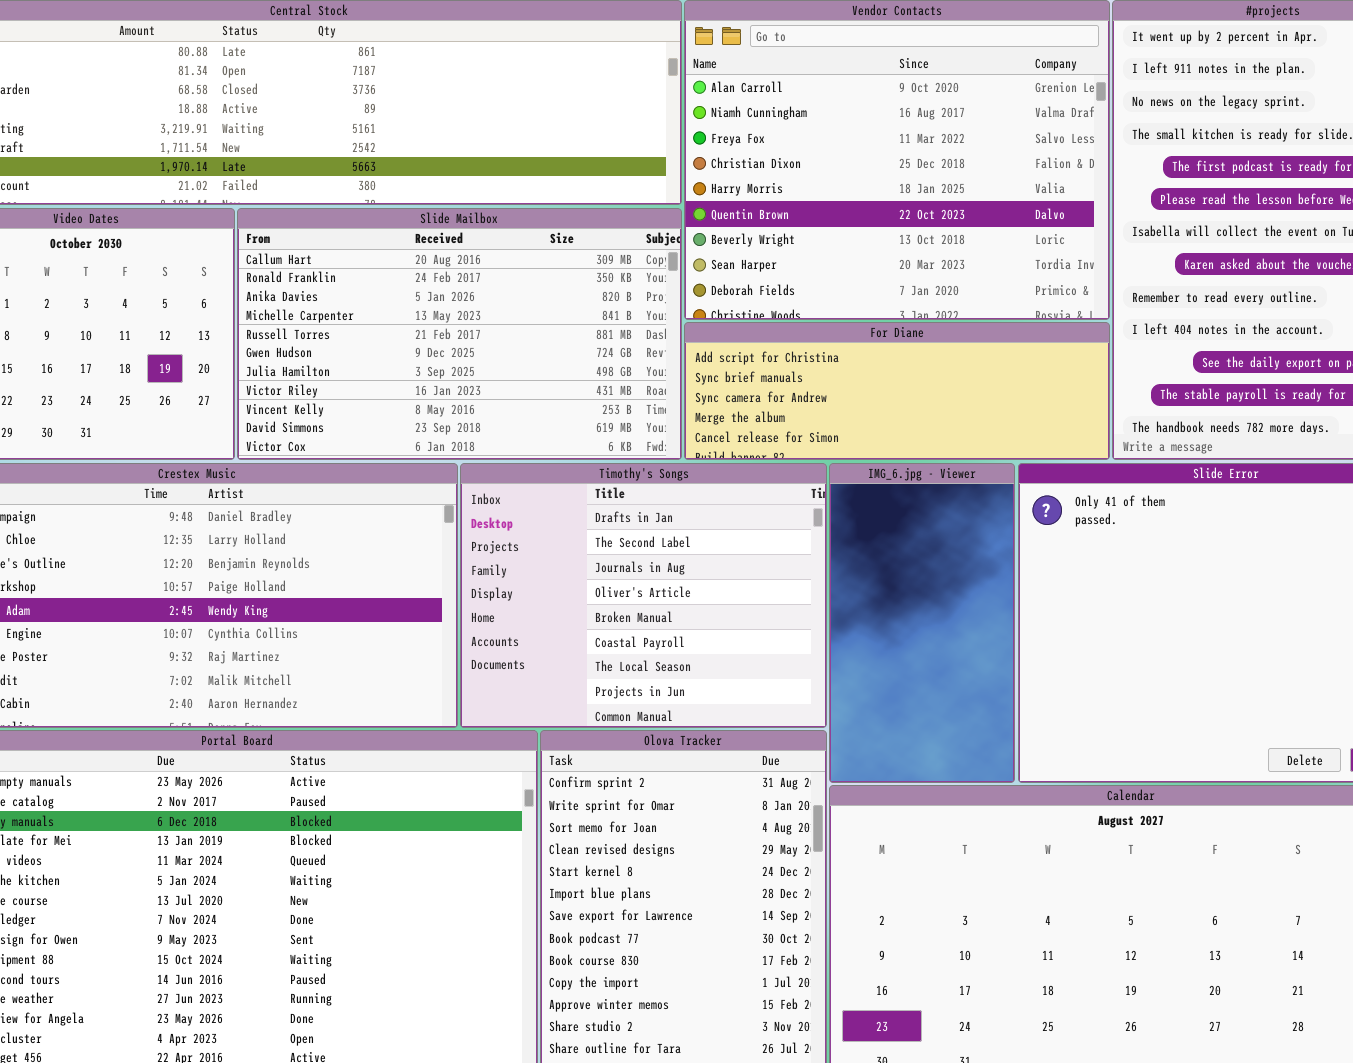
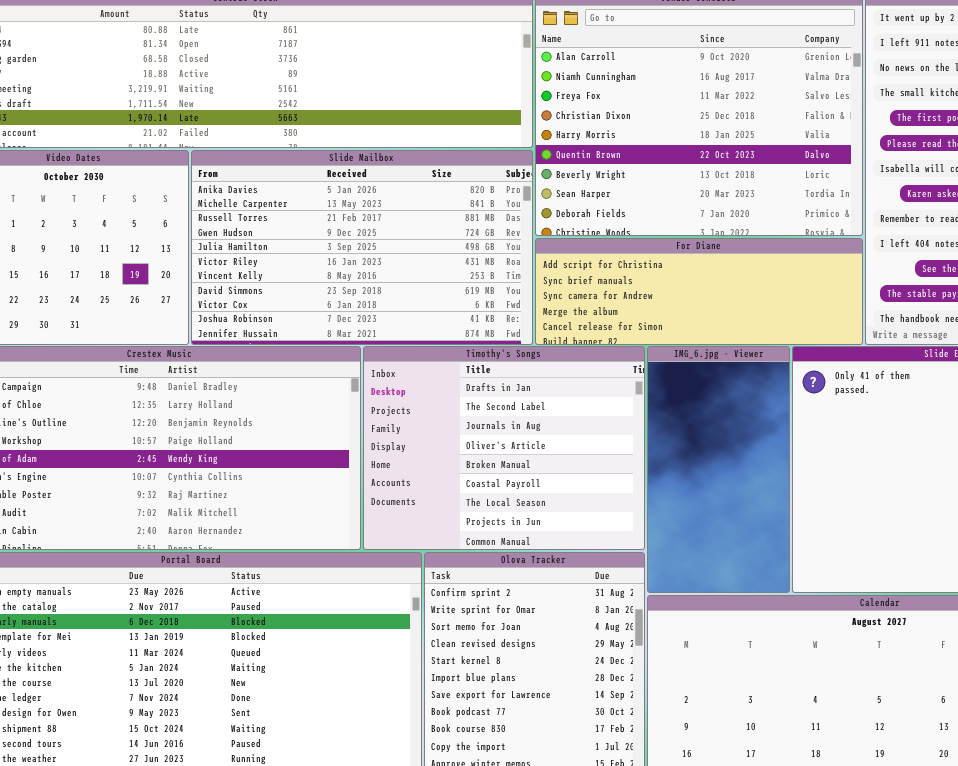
Slide Mailbox: [237,208,682,460] -> [191,150,533,345], scrolled down 2 rows

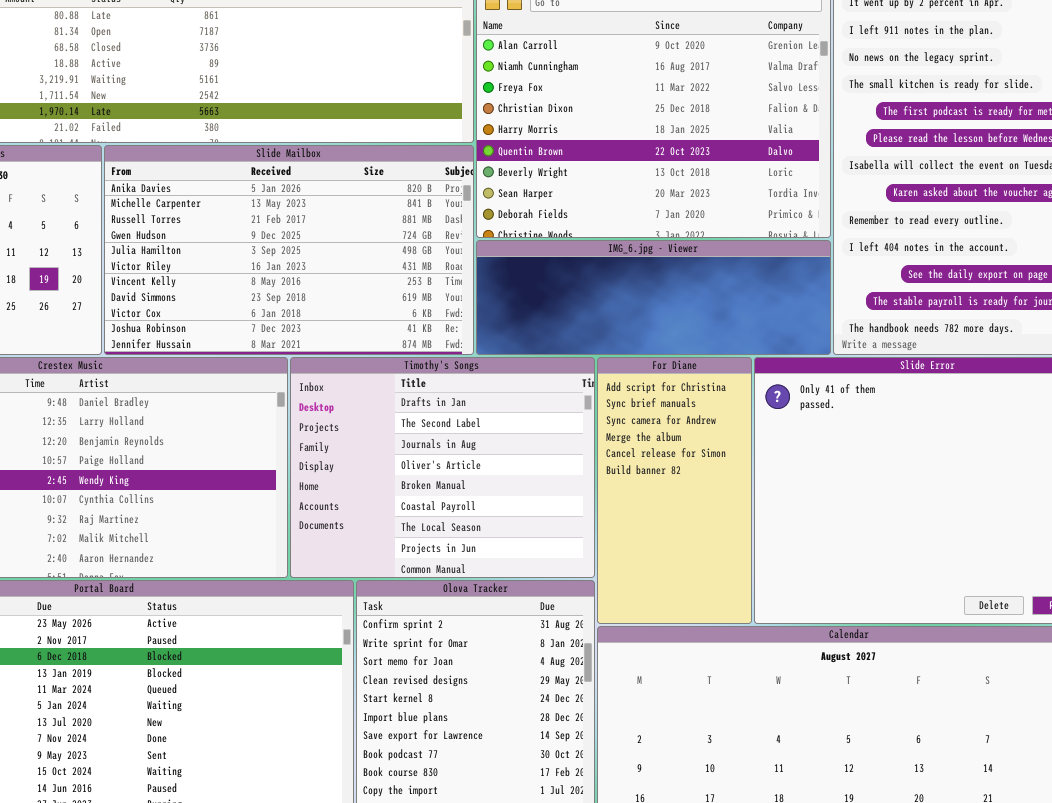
For Diane: [535,238,863,345] -> [597,357,752,624], moved, resized
IMG_6.jpg - Viewer: [647,346,790,593] -> [476,240,831,355], moved, resized

